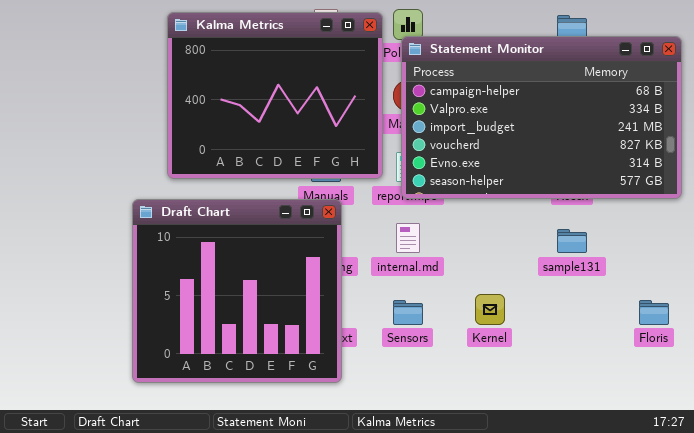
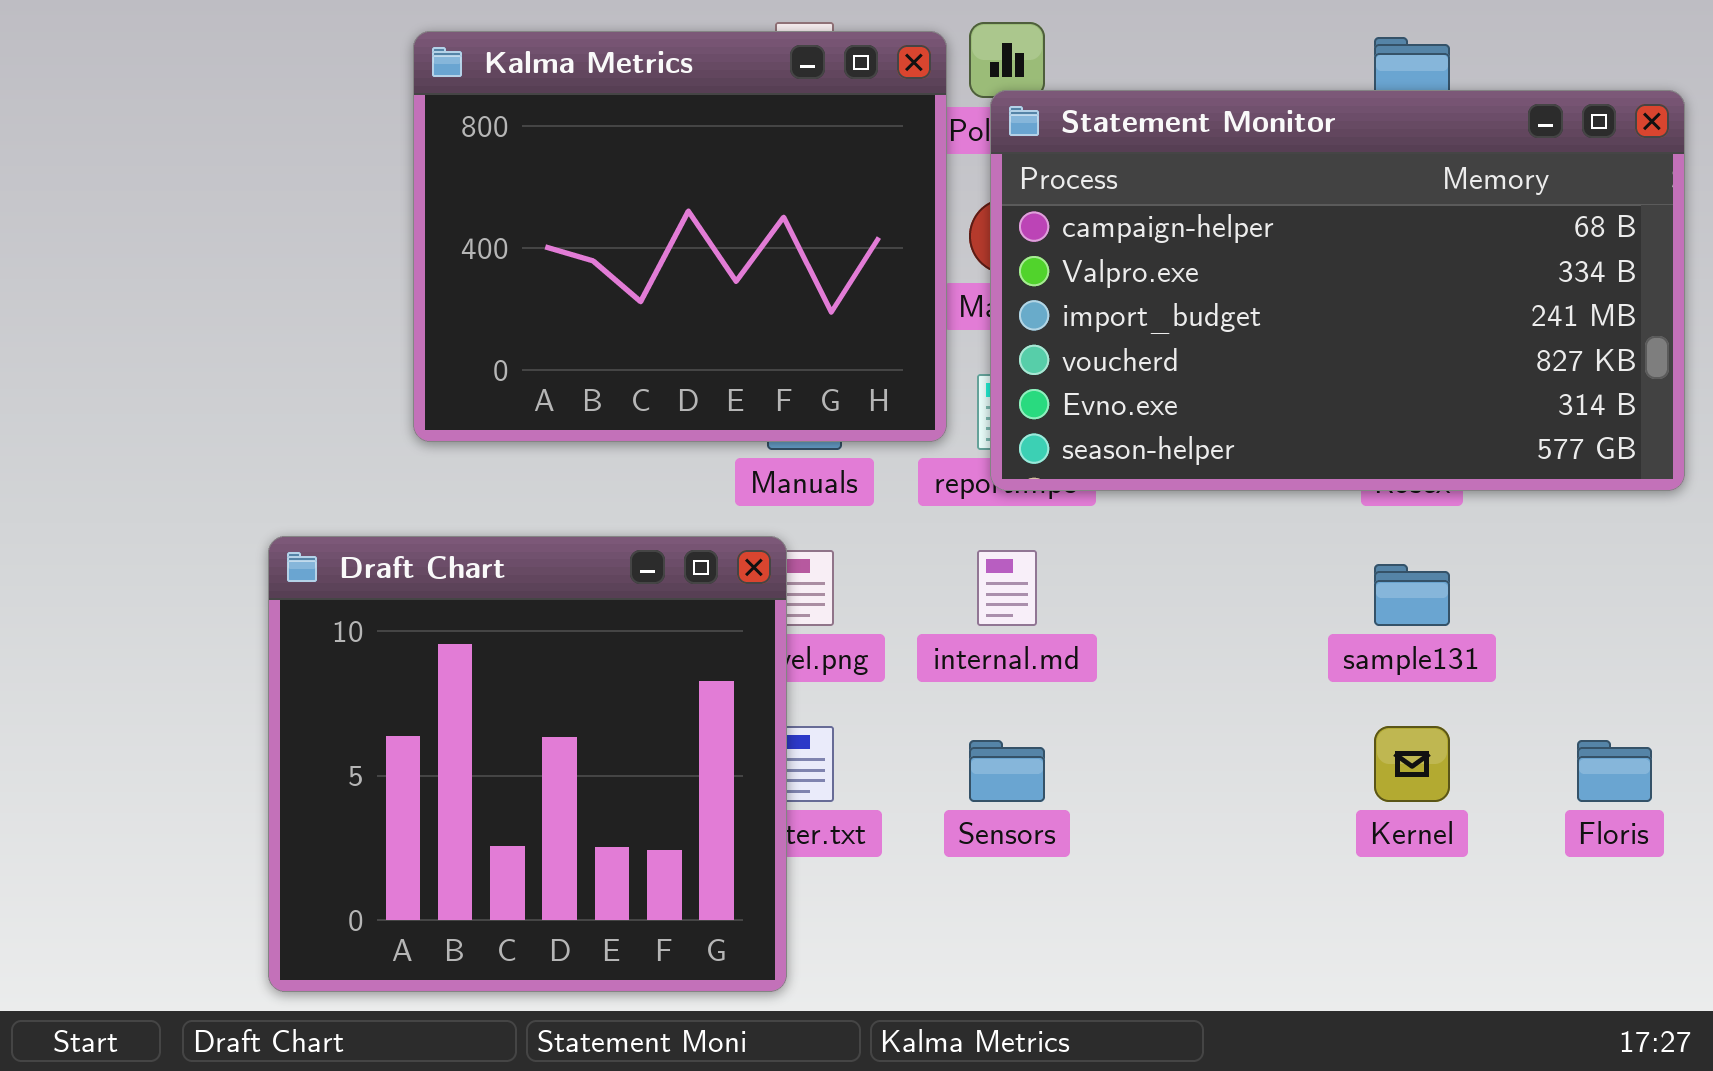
Draft Chart: [132,199,342,383] -> [268,536,787,992], moved
Kernel: [475,294,505,325] -> [1374,726,1450,802], moved

